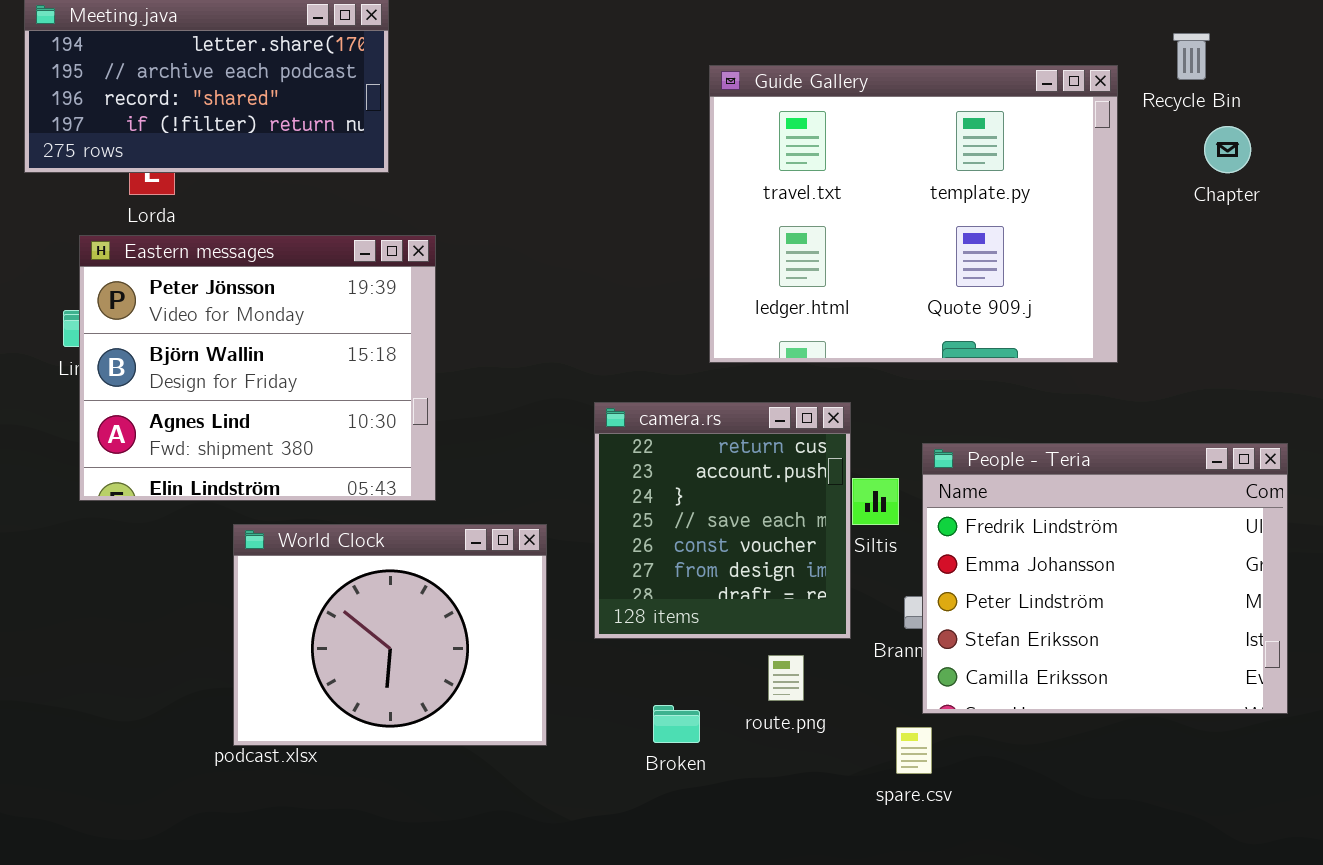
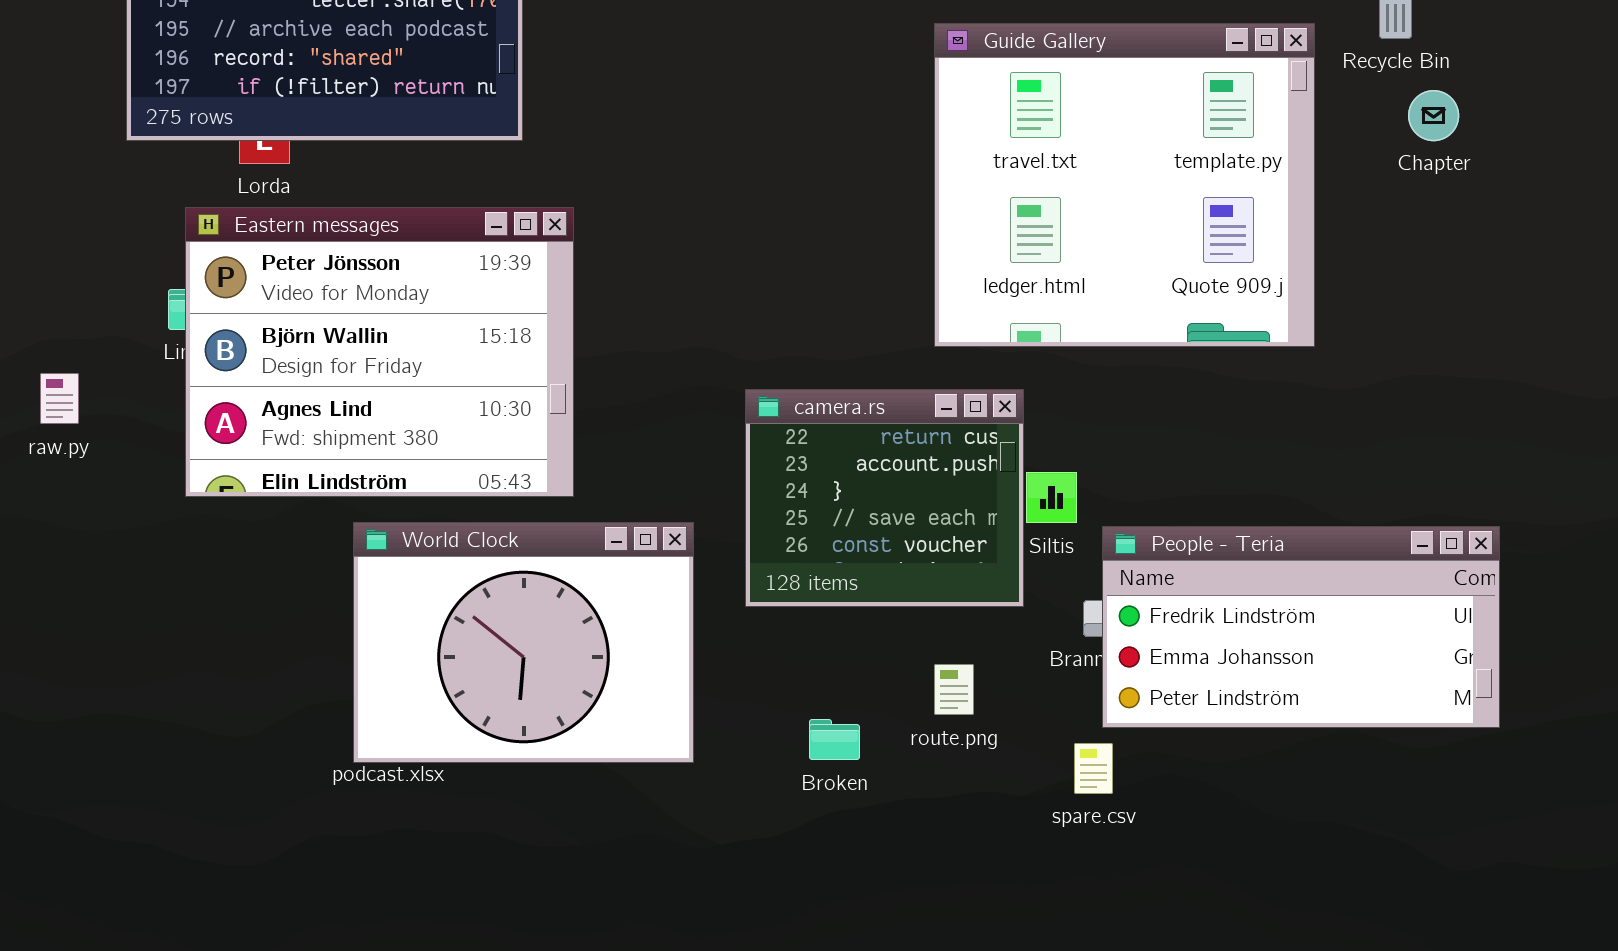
Guide Gallery: [709,65,1118,363] -> [934,23,1315,347], resized
camera.rs: [594,402,851,639] -> [745,389,1024,607], resized
People - Teria: [922,443,1288,714] -> [1102,526,1500,728], resized

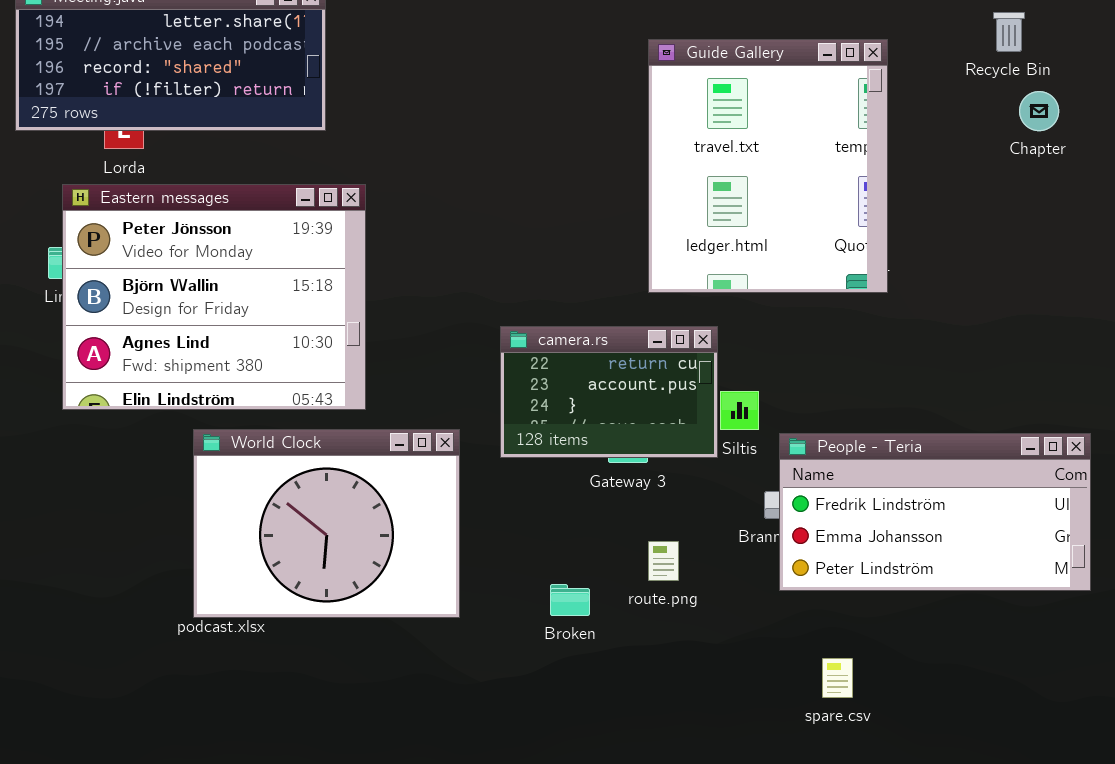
Guide Gallery: [934,23,1315,347] -> [648,39,888,293], resized
camera.rs: [745,389,1024,607] -> [500,326,718,458], resized
spare.csv: [1074,743,1113,794] -> [822,658,853,698], moved

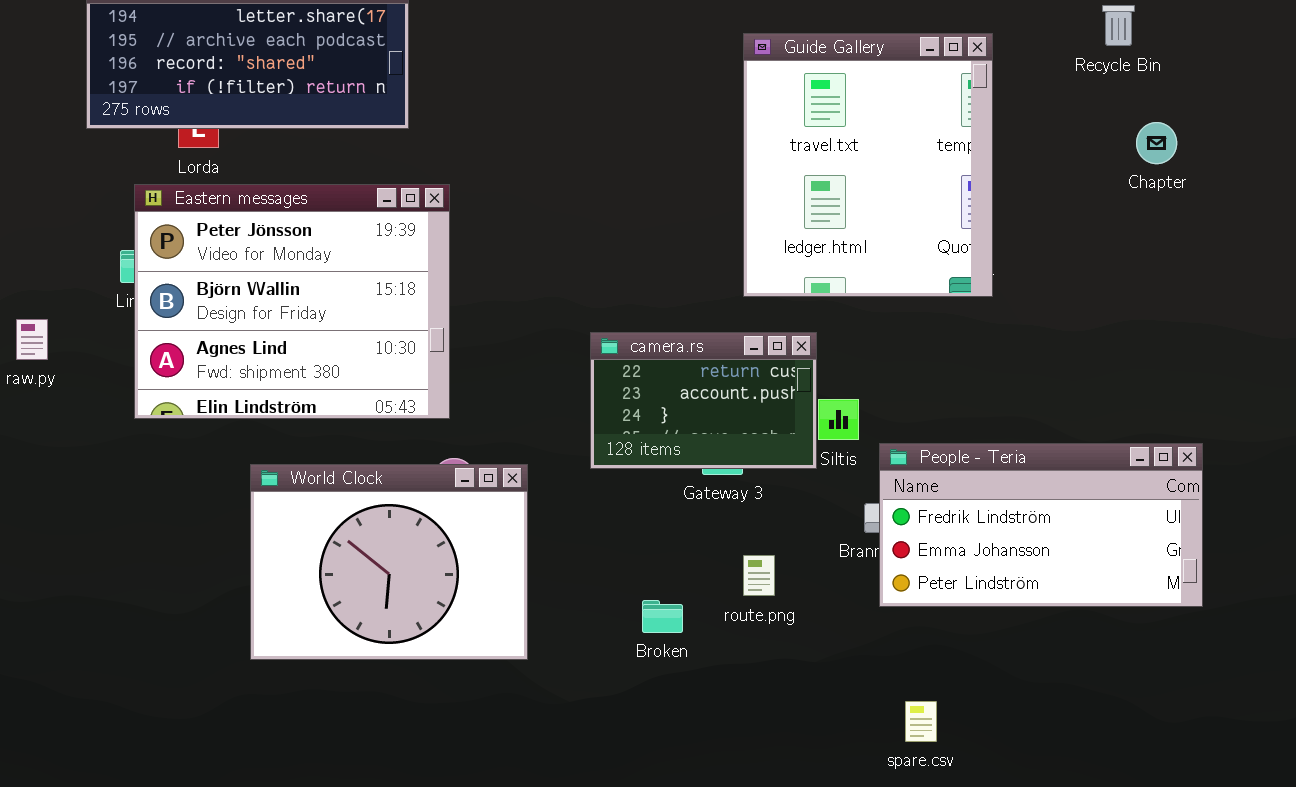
Chapter: [1019,91,1059,131] -> [1136,122,1177,164], moved
World Clock: [193,429,460,618] -> [250,464,528,660], moved
spare.csv: [822,658,853,698] -> [905,701,937,742], moved

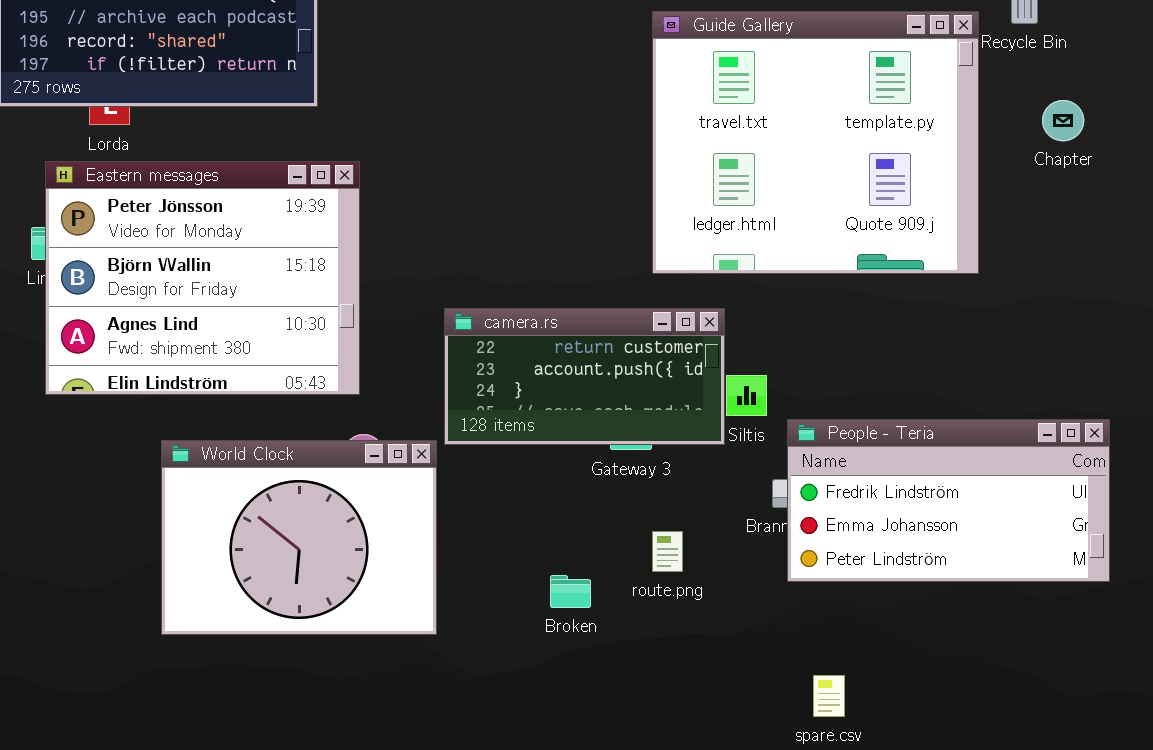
Guide Gallery: [743,33,993,297] -> [652,11,979,274], resized
camera.rs: [590,332,817,469] -> [444,308,725,445], resized

